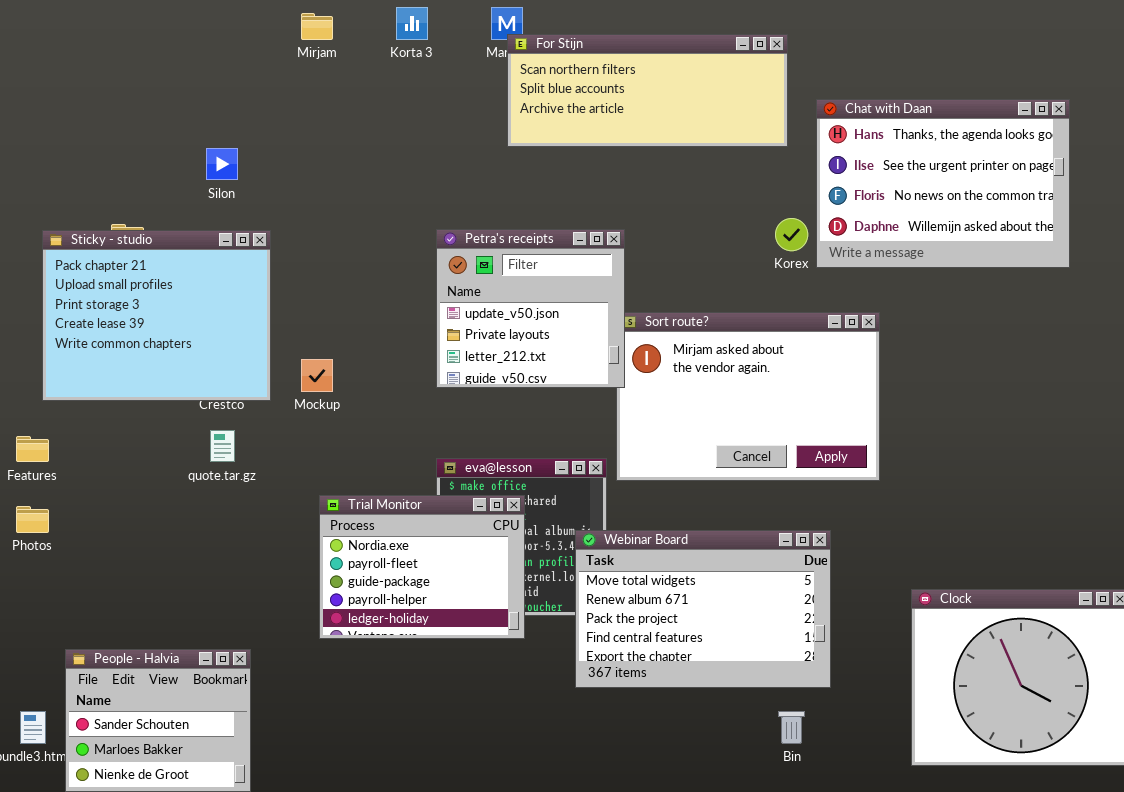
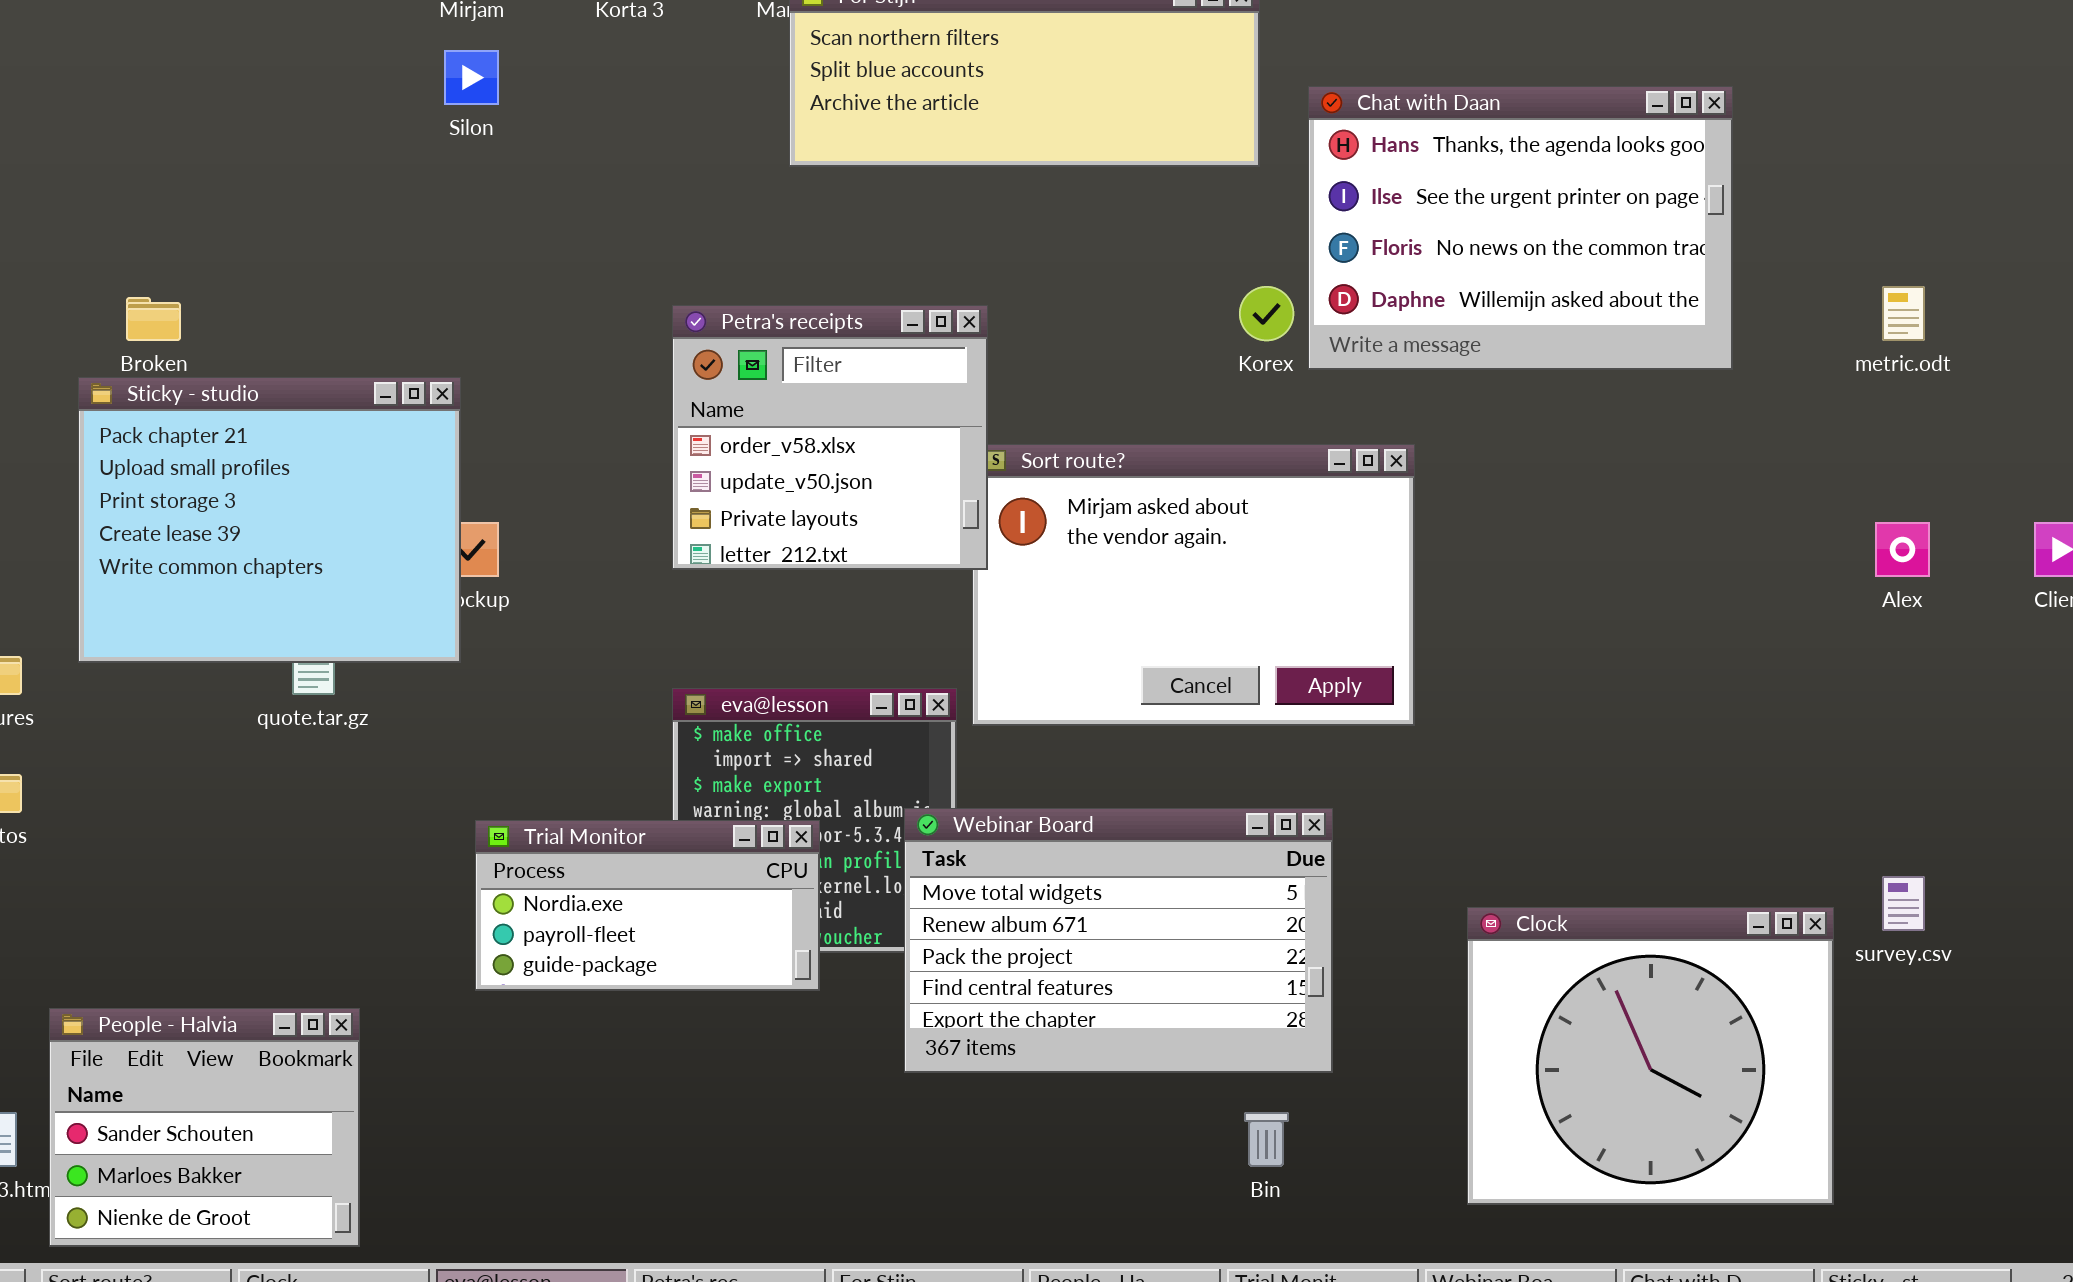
Silon: [206,148,238,180] -> [444,50,499,105], moved
Petra's receipts: [436,229,625,388] -> [672,305,988,570], scrolled up 1 row
Sticky - studio: [42,230,271,401] -> [78,377,461,663], moved
Trial Monitor: [319,495,525,639] -> [475,820,820,991], resized

